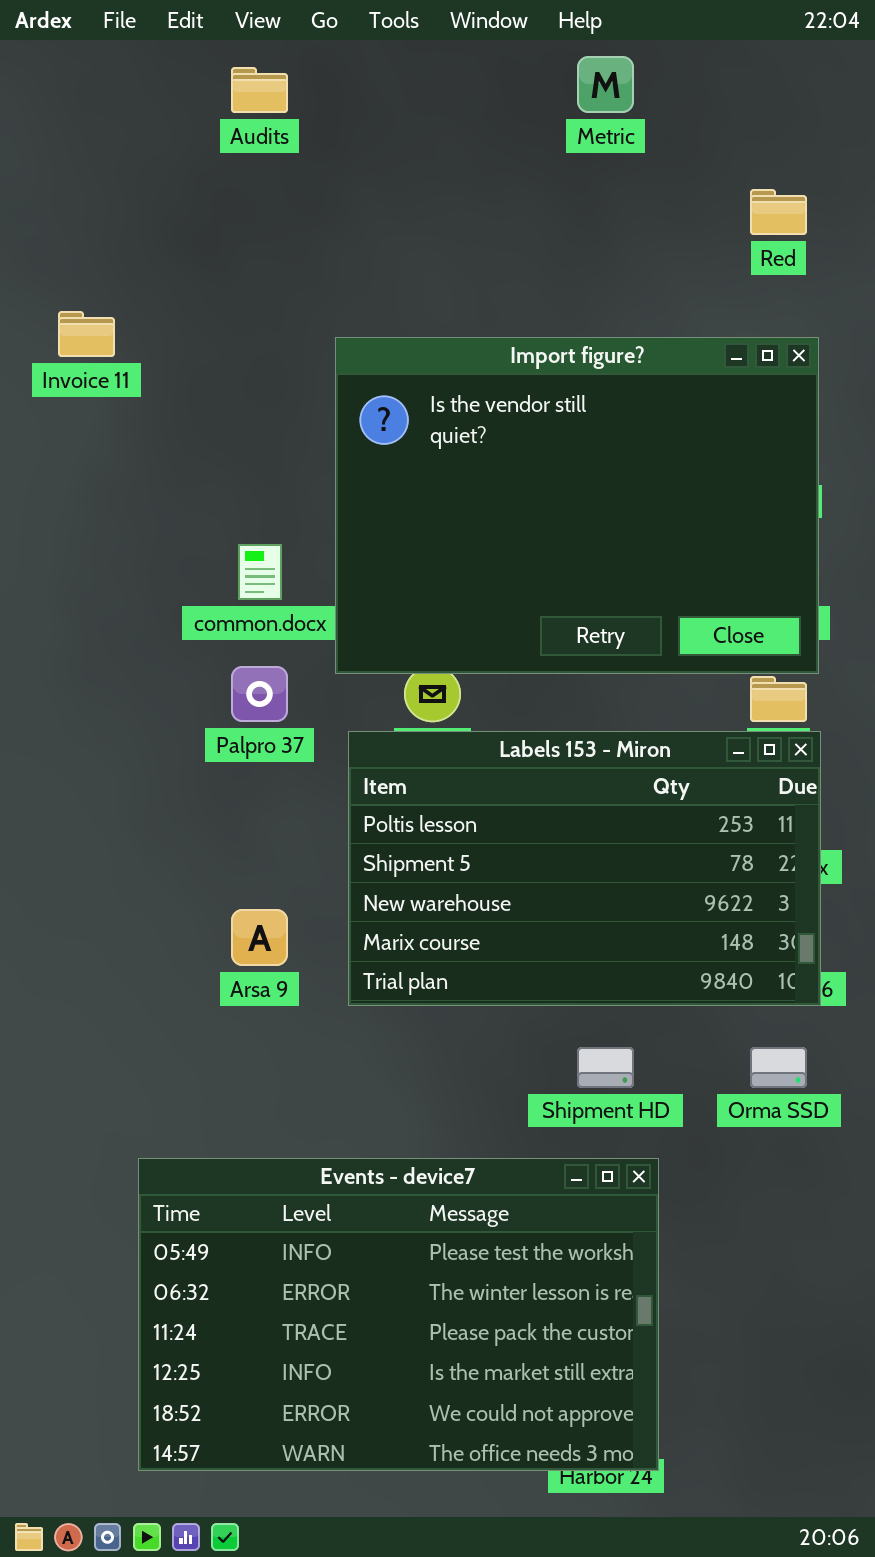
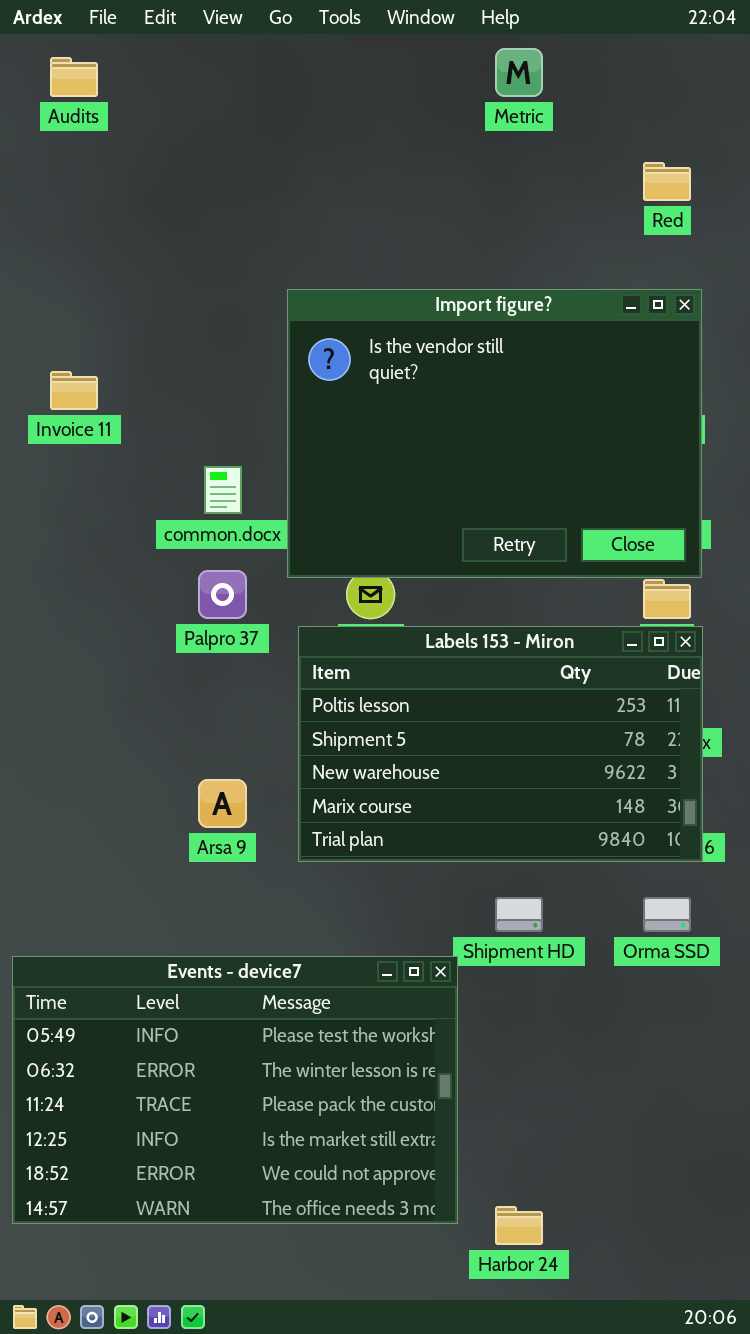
Audits: [231,67,288,113] -> [50,57,98,97], moved
Invoice 11: [58,311,115,357] -> [50,371,98,410], moved
Events - device7: [138,1158,659,1471] -> [12,956,458,1224], moved

